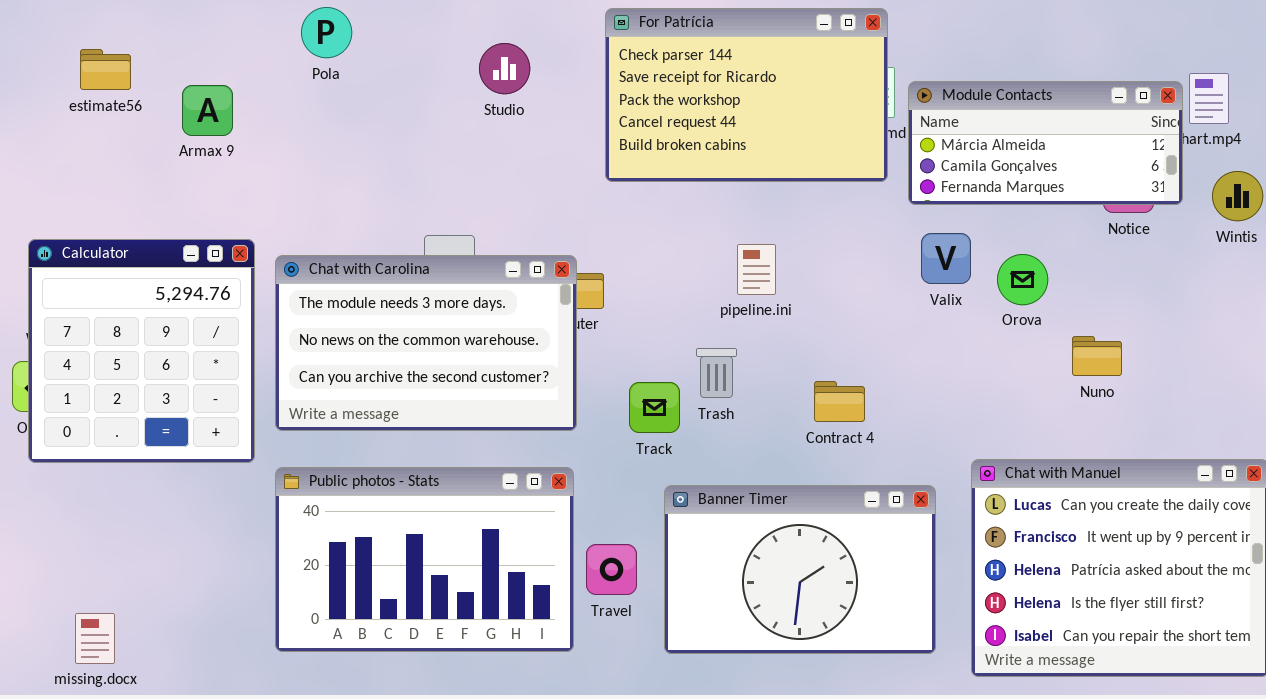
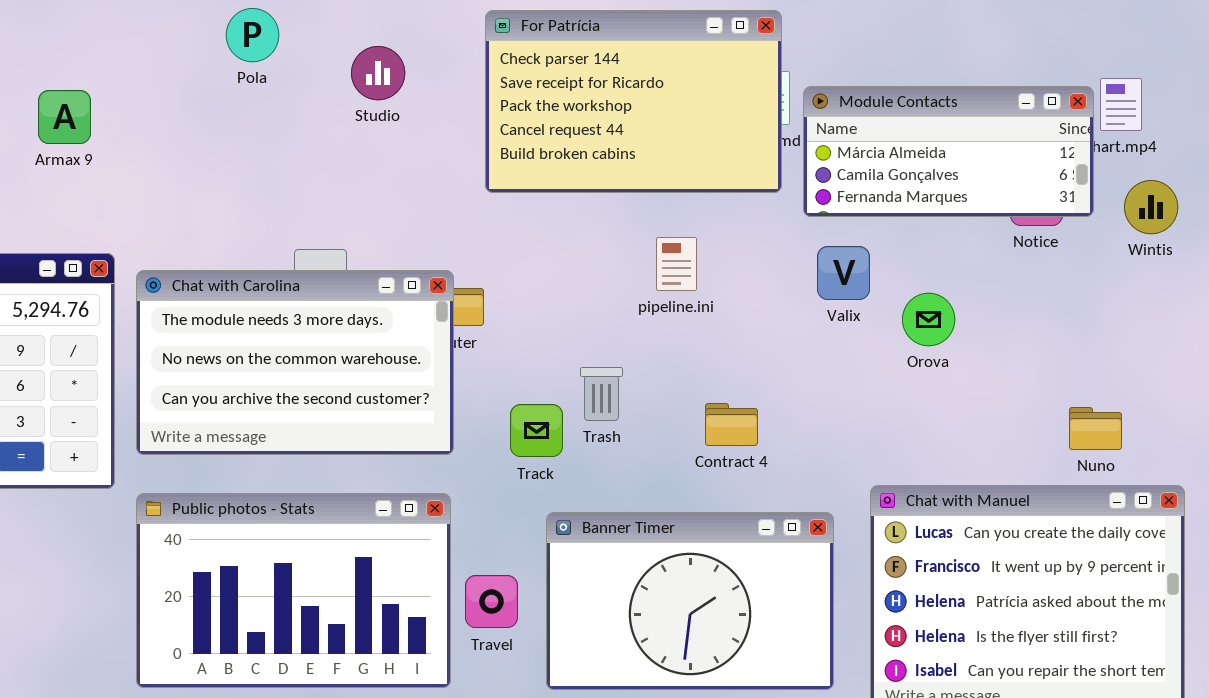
Pola: [301,7,352,58] -> [226,8,279,62], moved
pipeline.ini: [737,244,776,295] -> [656,237,697,291], moved
Orova: [997,254,1048,305] -> [902,293,955,346], moved
Nuno: [1072,336,1122,376] -> [1069,407,1122,450], moved

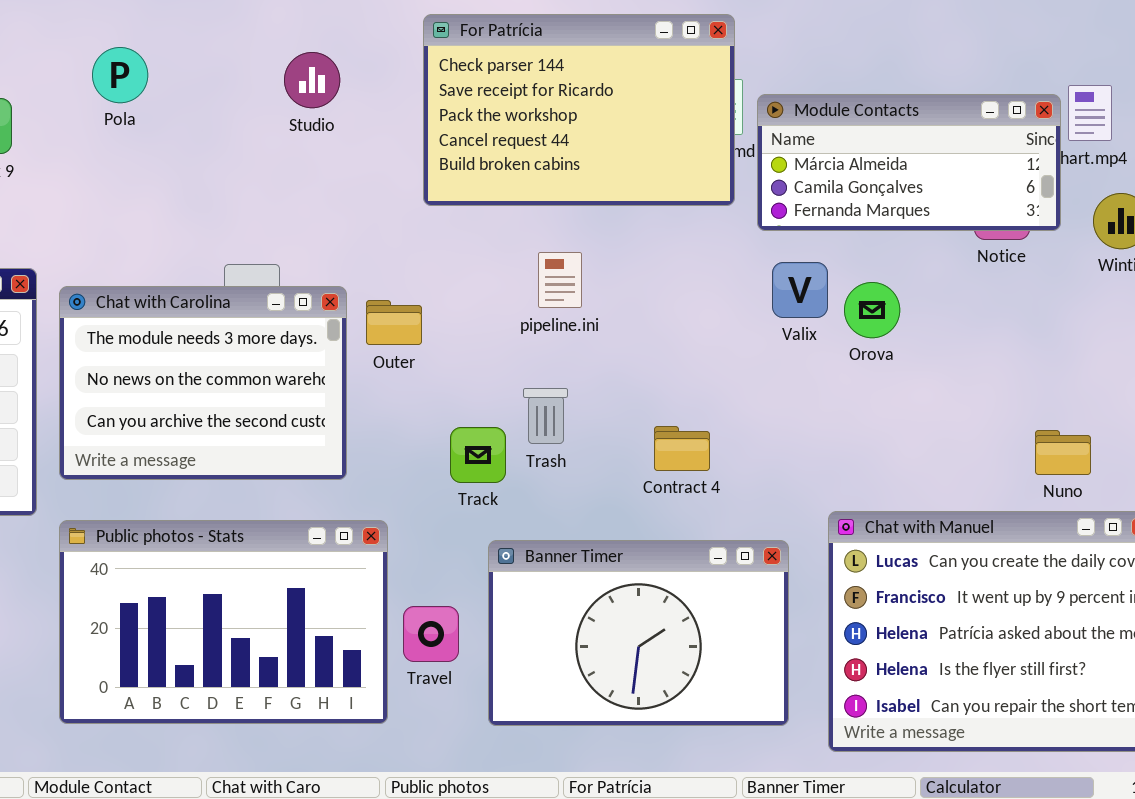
Pola: [226,8,279,62] -> [92,47,148,103], moved
pipeline.ini: [656,237,697,291] -> [538,252,582,308], moved
Chat with Carolina: [136,270,454,455] -> [59,286,347,480], resized
Orova: [902,293,955,346] -> [844,282,900,338], moved

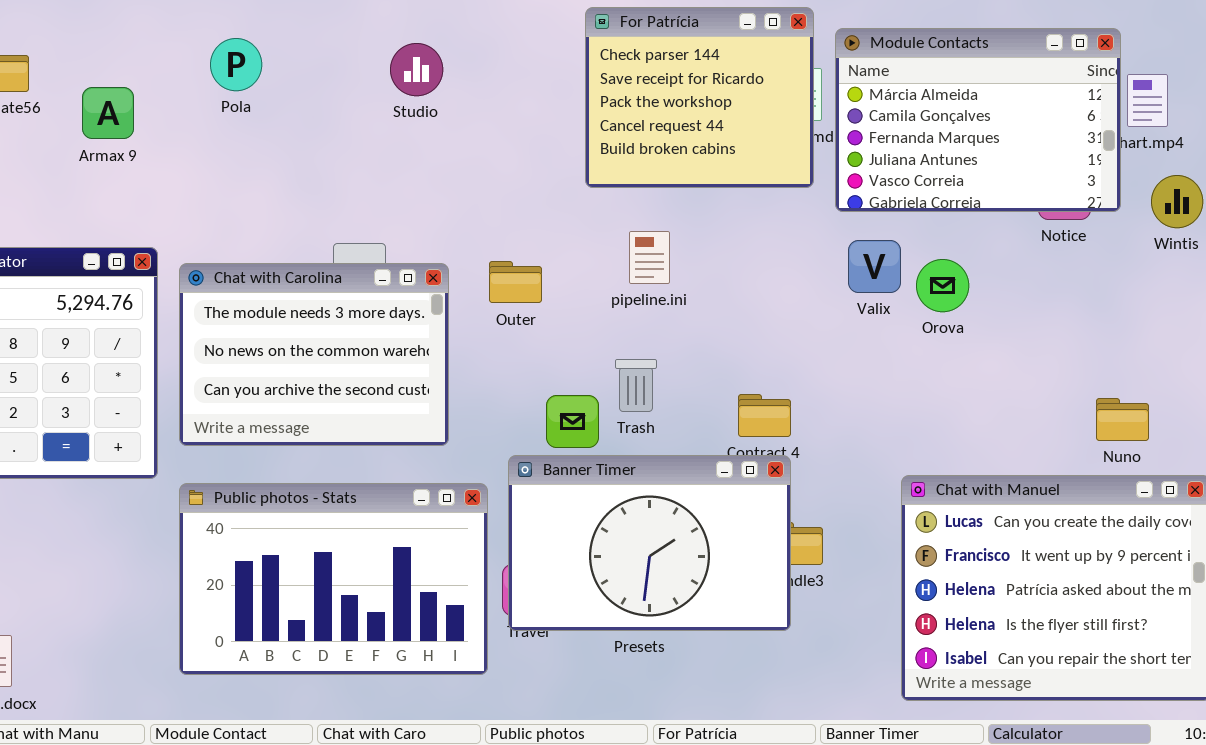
For Patrícia: [423,14,735,206] -> [585,7,814,188], resized
Module Contacts: [757,94,1061,231] -> [835,28,1121,212], resized
Outer: [366,300,422,345] -> [489,261,542,303], moved
Banner Timer: [488,540,789,726] -> [508,455,791,631], moved

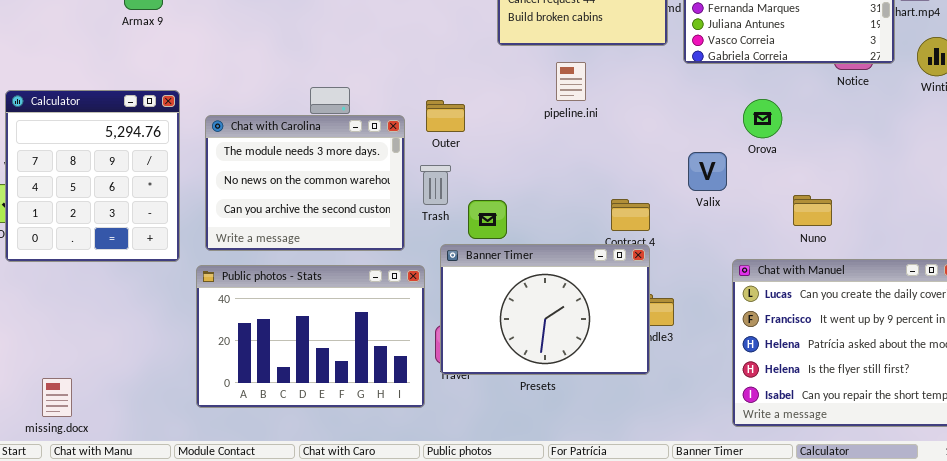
pipeline.ini: [629,231,670,284] -> [556,62,586,101], moved
Valix: [848,240,901,293] -> [688,152,727,191], moved
Chat with Carolina: [179,263,449,446] -> [205,115,405,251], moved
Trash: [615,359,657,412] -> [420,165,451,205], moved
Nuno: [1096,398,1149,441] -> [793,195,832,226], moved

